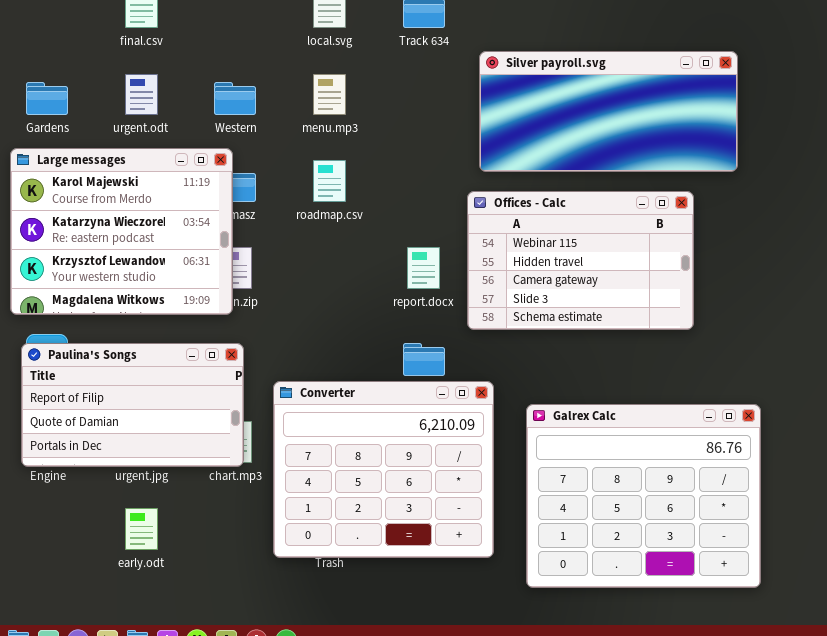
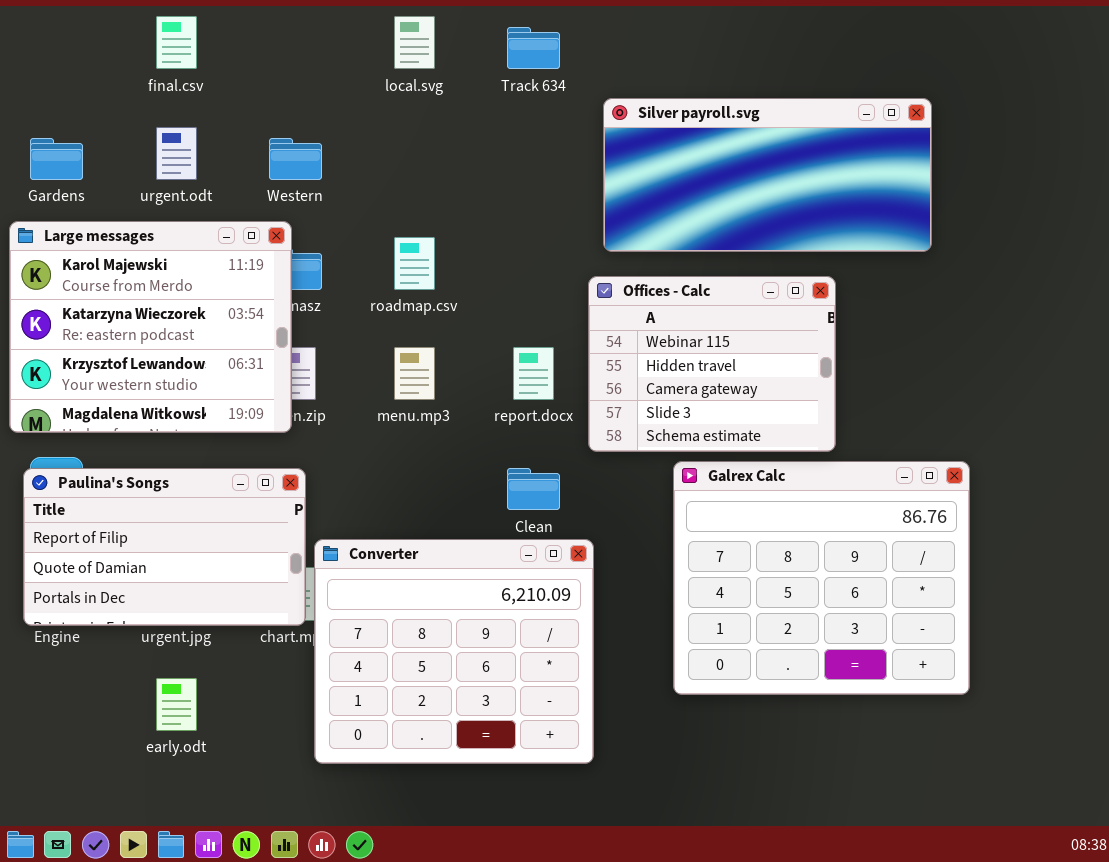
menu.mp3: [313,74,346,115] -> [394,347,435,400], moved
Offices - Calc: [467,191,694,330] -> [588,276,836,452], resized
Converter: [273,381,494,558] -> [314,539,594,764], moved
Galrex Calc: [526,404,761,588] -> [673,461,970,695], moved

